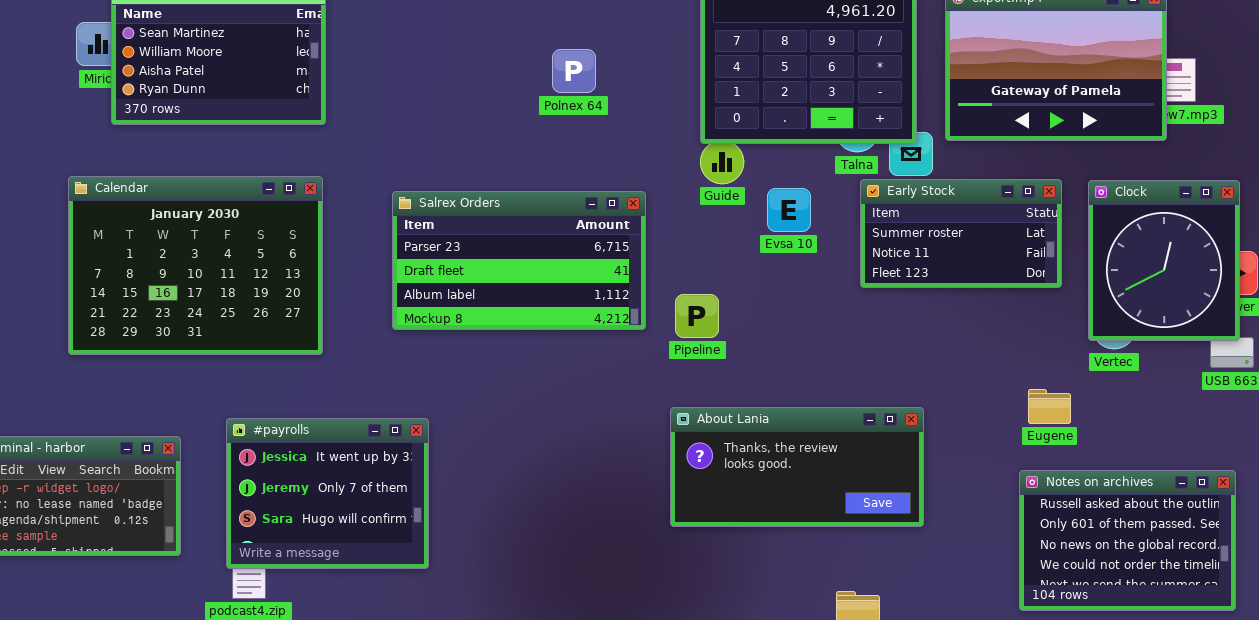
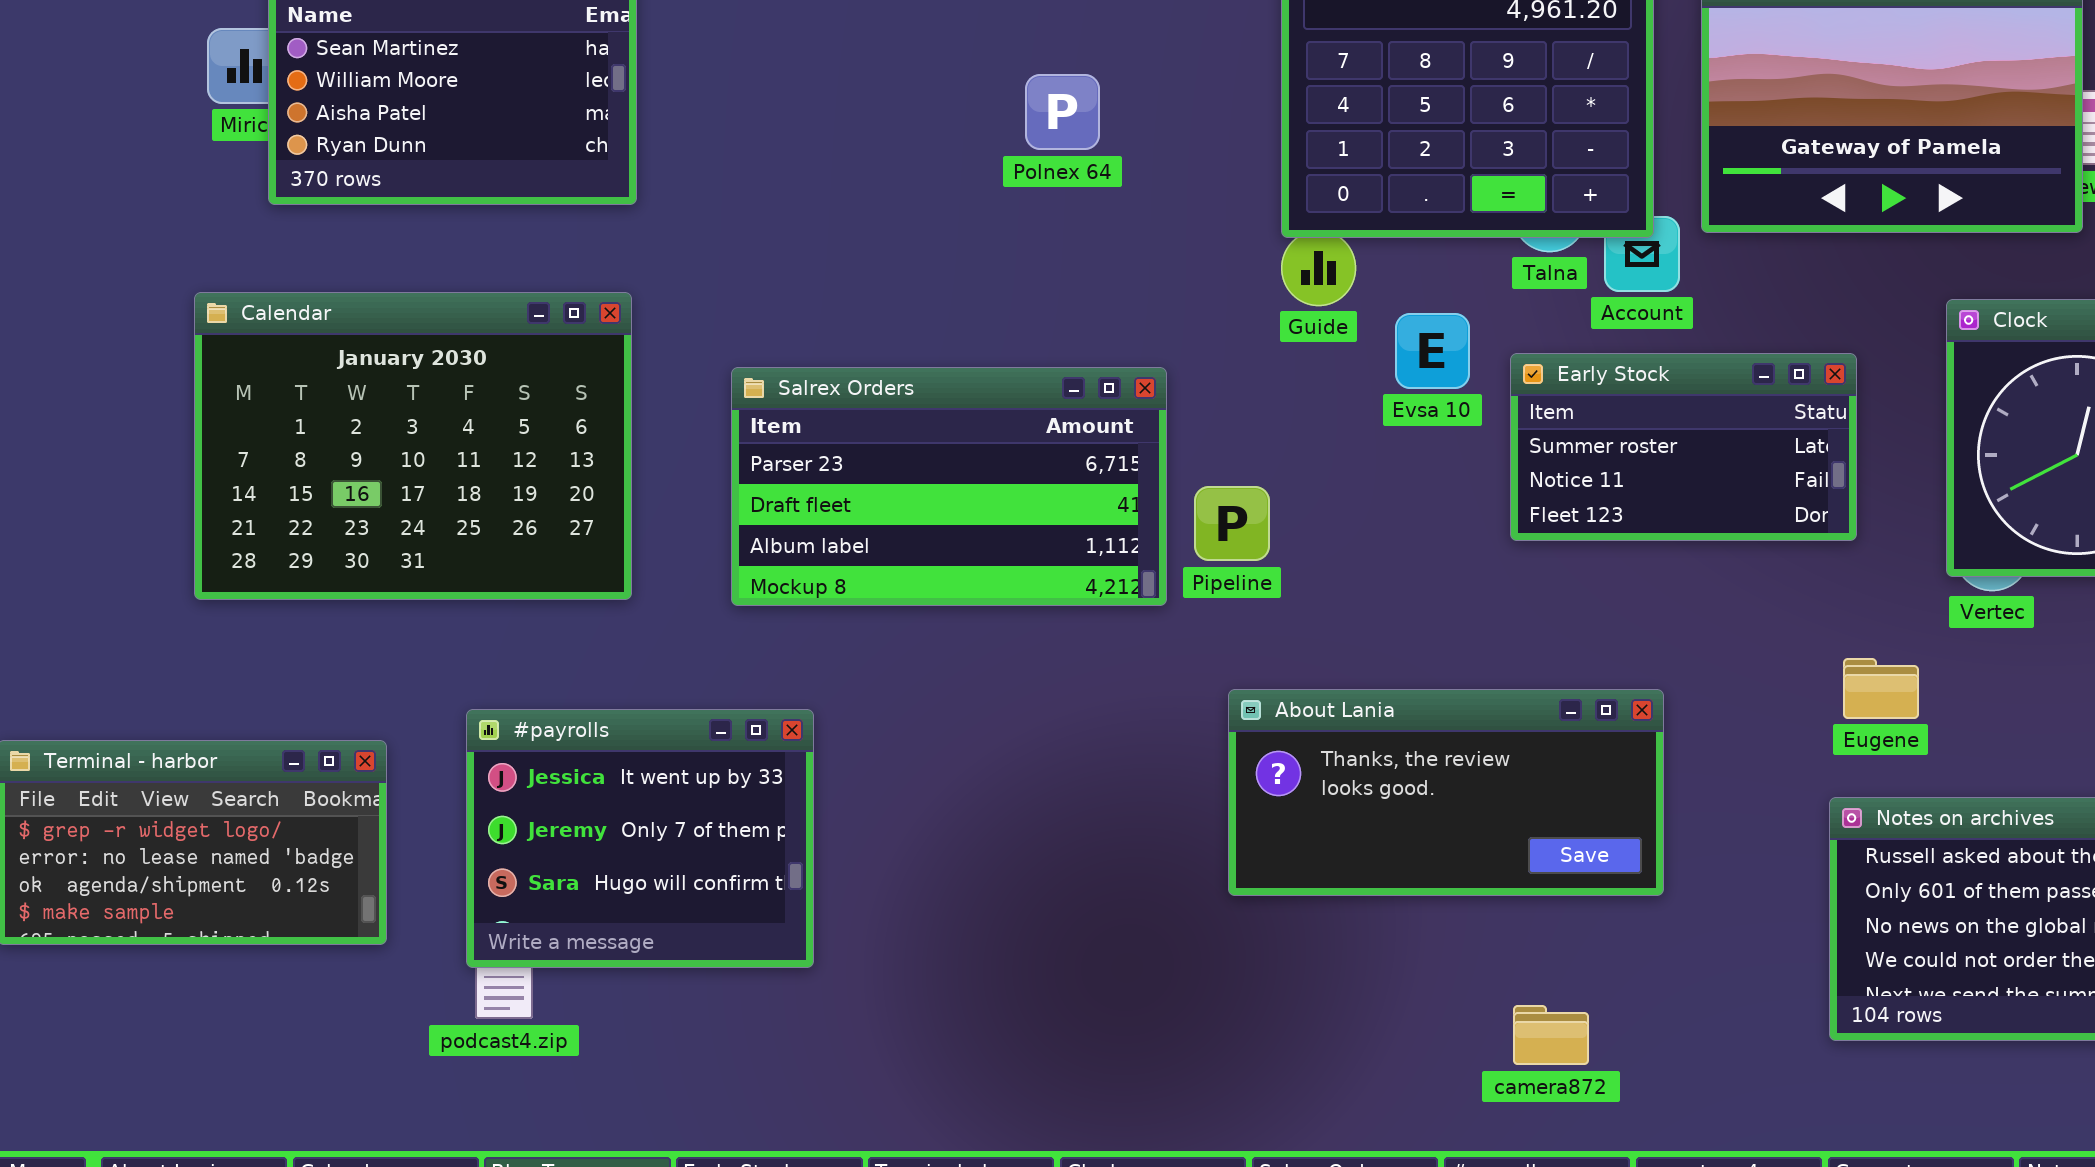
Early Stock: [860,179,1062,288] -> [1510,353,1857,541], moved
Salrex Orders: [392,191,646,330] -> [731,367,1167,606], moved
Pipeline: [675,294,719,338] -> [1194,486,1270,561], moved

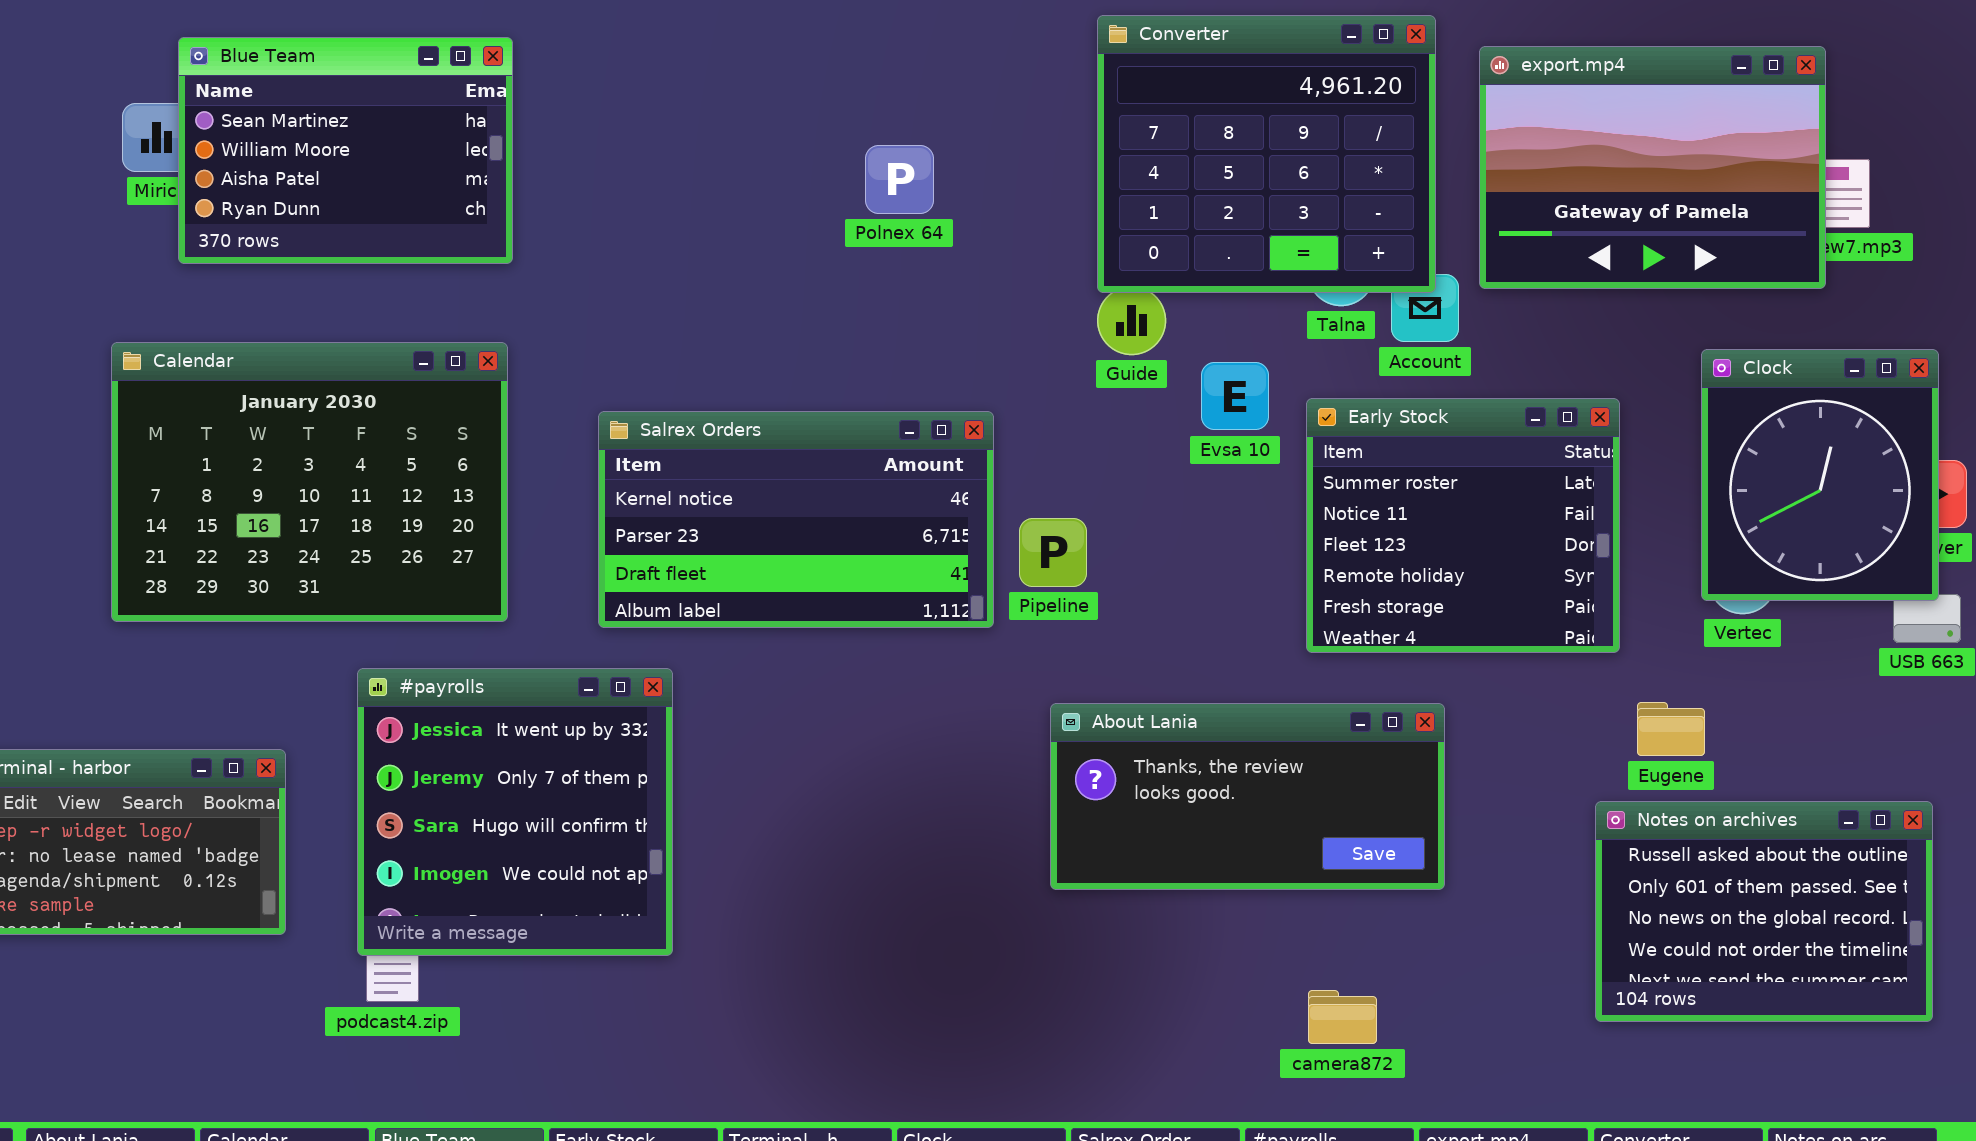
Early Stock: [1510,353,1857,541] -> [1306,398,1620,653], resized
Salrex Orders: [731,367,1167,606] -> [598,411,994,628], scrolled up 1 row
Eugene: [1843,658,1919,719] -> [1637,702,1705,756], moved
#payrolls: [466,709,814,968] -> [357,668,673,956], resized

